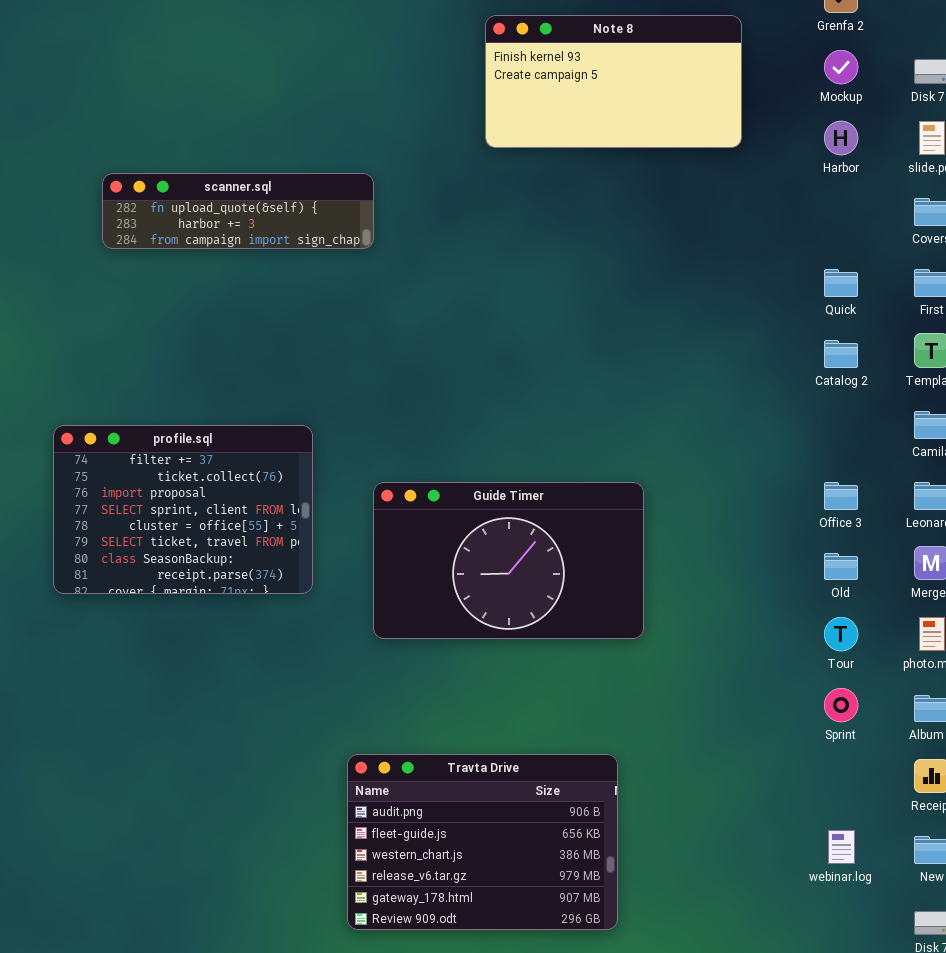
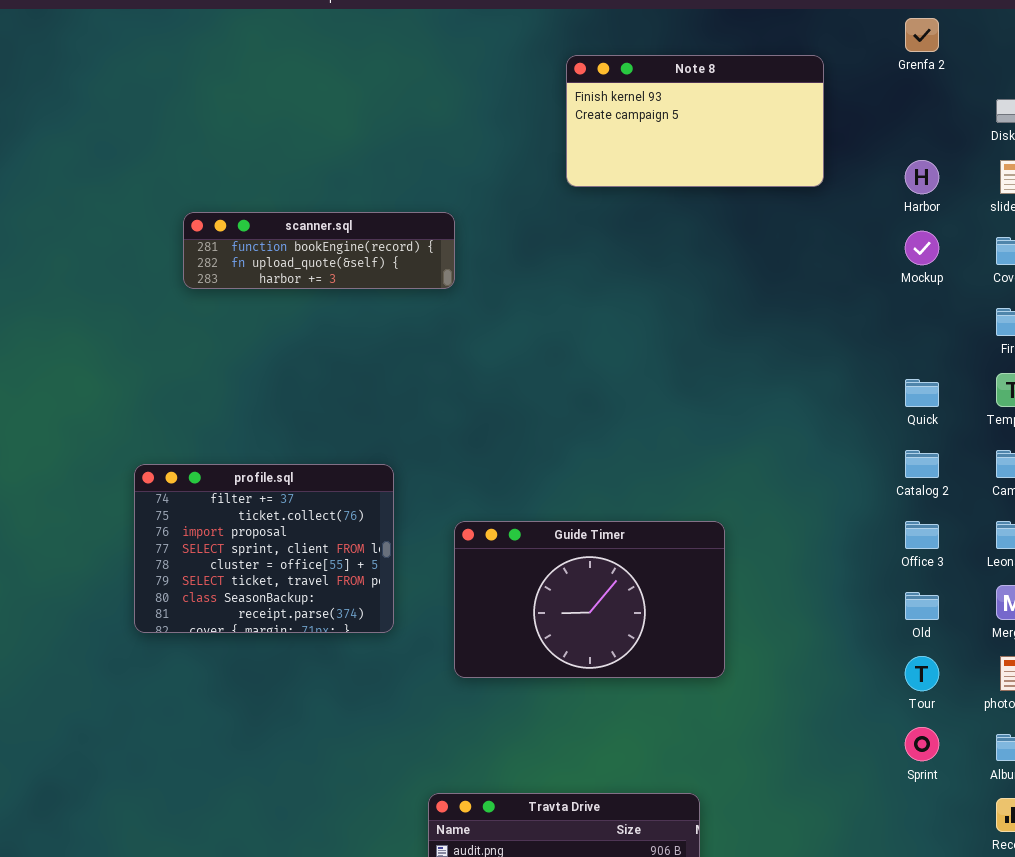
Mockup: [824,50,858,84] -> [905,231,939,265], moved
scanner.sql: [102,173,374,249] -> [183,212,455,289], scrolled up 1 row
Quick: [824,269,858,297] -> [905,379,939,407], moved
Catalog 2: [824,340,858,368] -> [905,450,939,478], moved

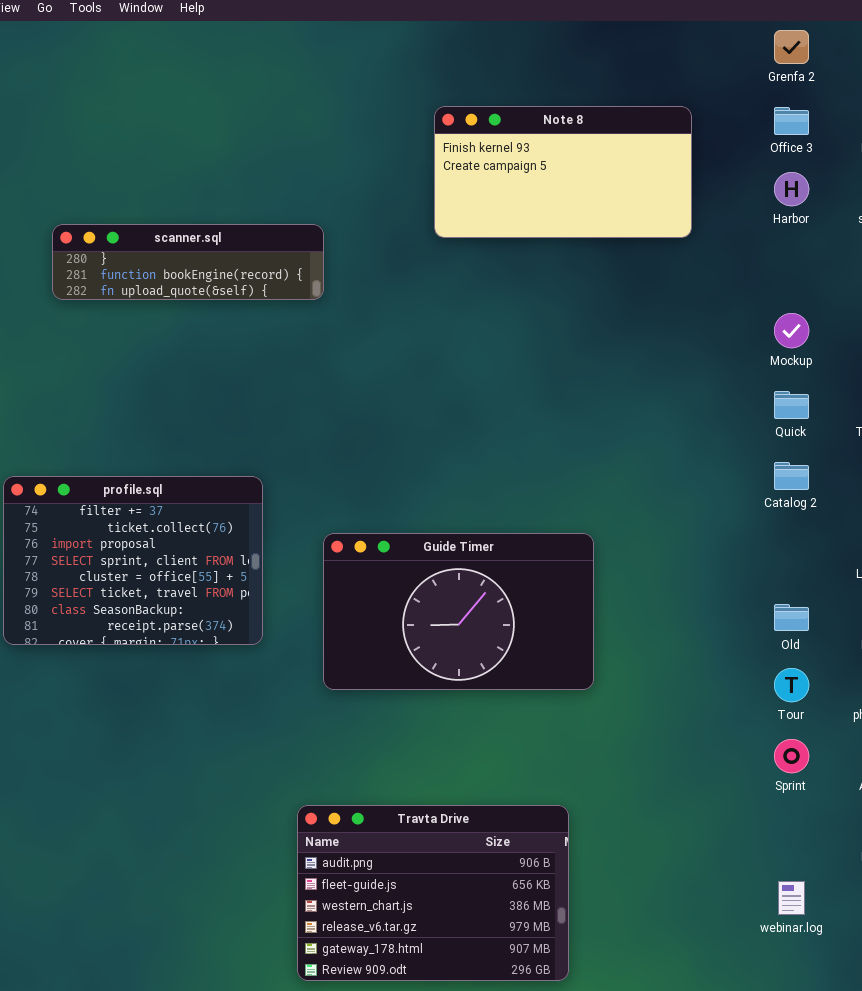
Note 8: [566,55,824,187] -> [434,106,692,238], moved
scanner.sql: [183,212,455,289] -> [52,224,324,300], scrolled up 1 row
Mockup: [905,231,939,265] -> [774,313,809,348], moved
Office 3: [905,521,939,549] -> [774,107,809,135], moved

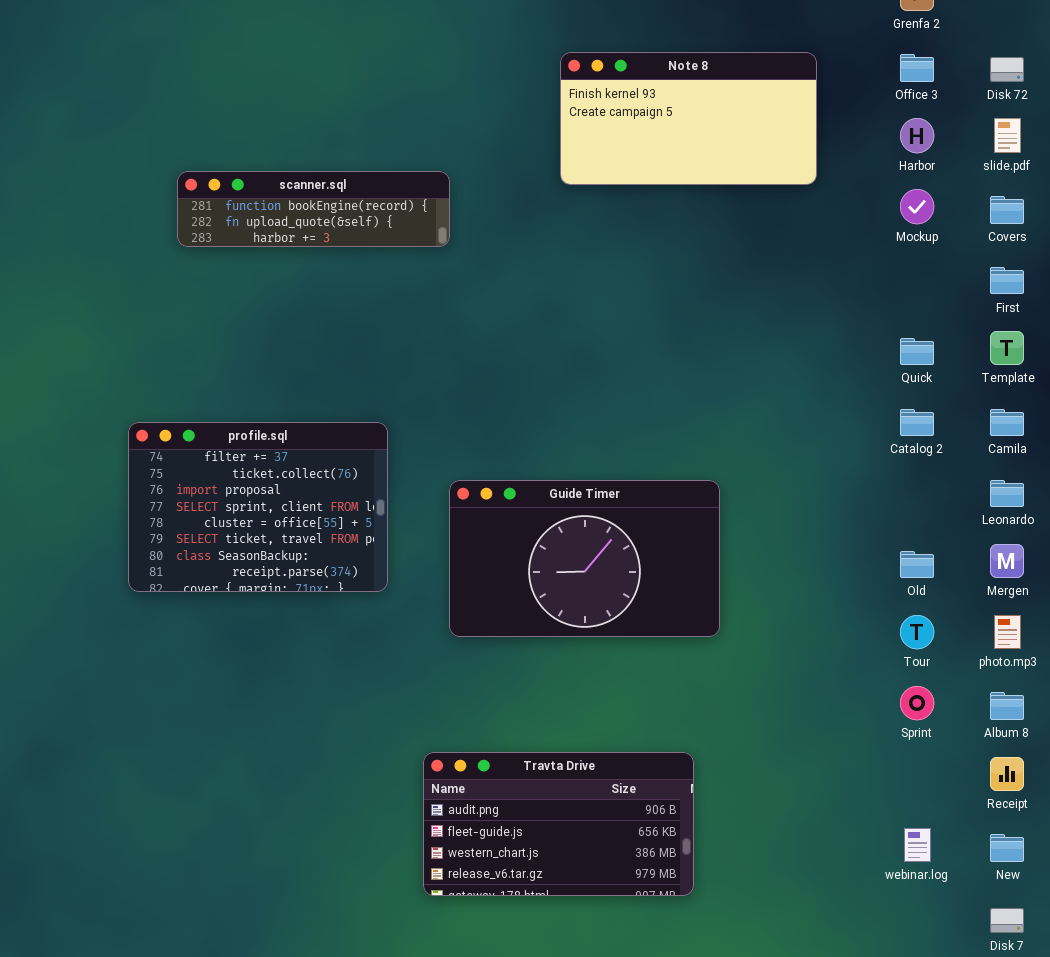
scanner.sql: [52,224,324,300] -> [177,171,450,247], scrolled down 1 row
Mockup: [774,313,809,348] -> [900,189,934,224], moved
Travta Drive: [297,805,569,981] -> [423,752,694,896], resized

